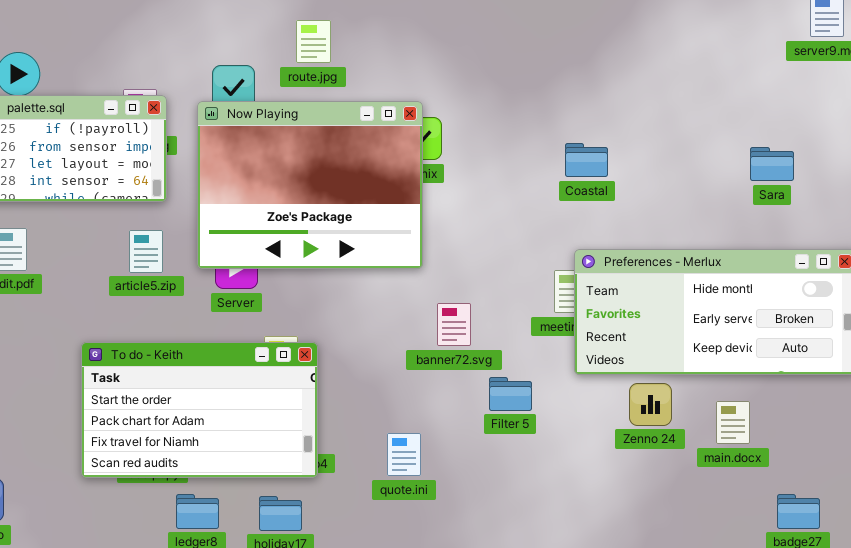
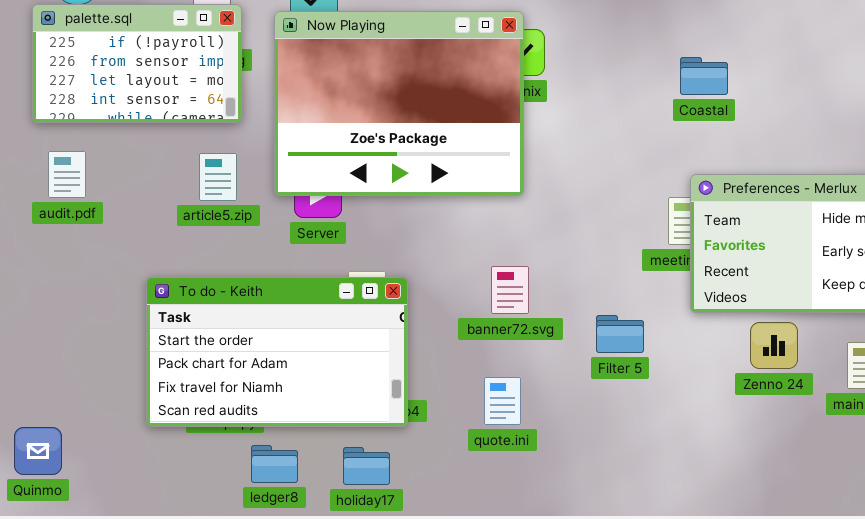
banner72.svg: [437,303,471,346] -> [491,266,529,314], moved

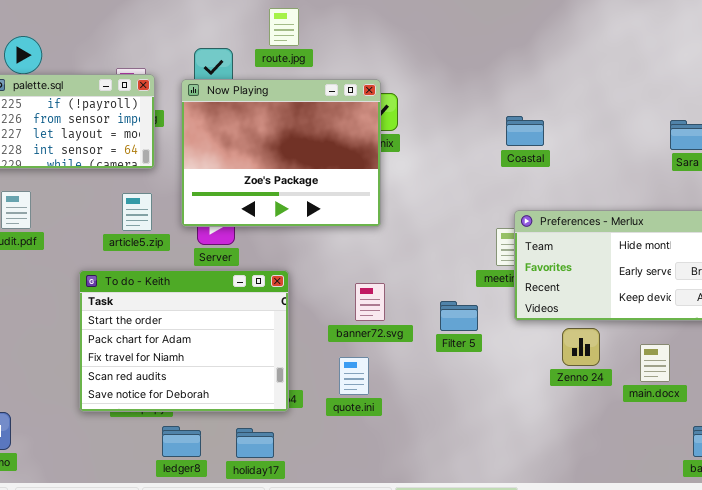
To do - Keith: [146,277,408,427] -> [79,270,289,412], resized
Filter 5: [596,315,644,353] -> [440,301,478,331], moved
quote.ini: [484,377,521,425] -> [339,357,369,395], moved

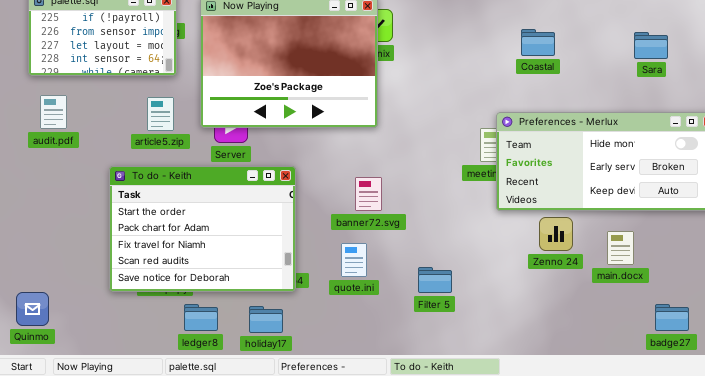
Coastal: [506,116,544,146] -> [521,29,555,56], moved
Filter 5: [440,301,478,331] -> [418,267,452,293], moved

